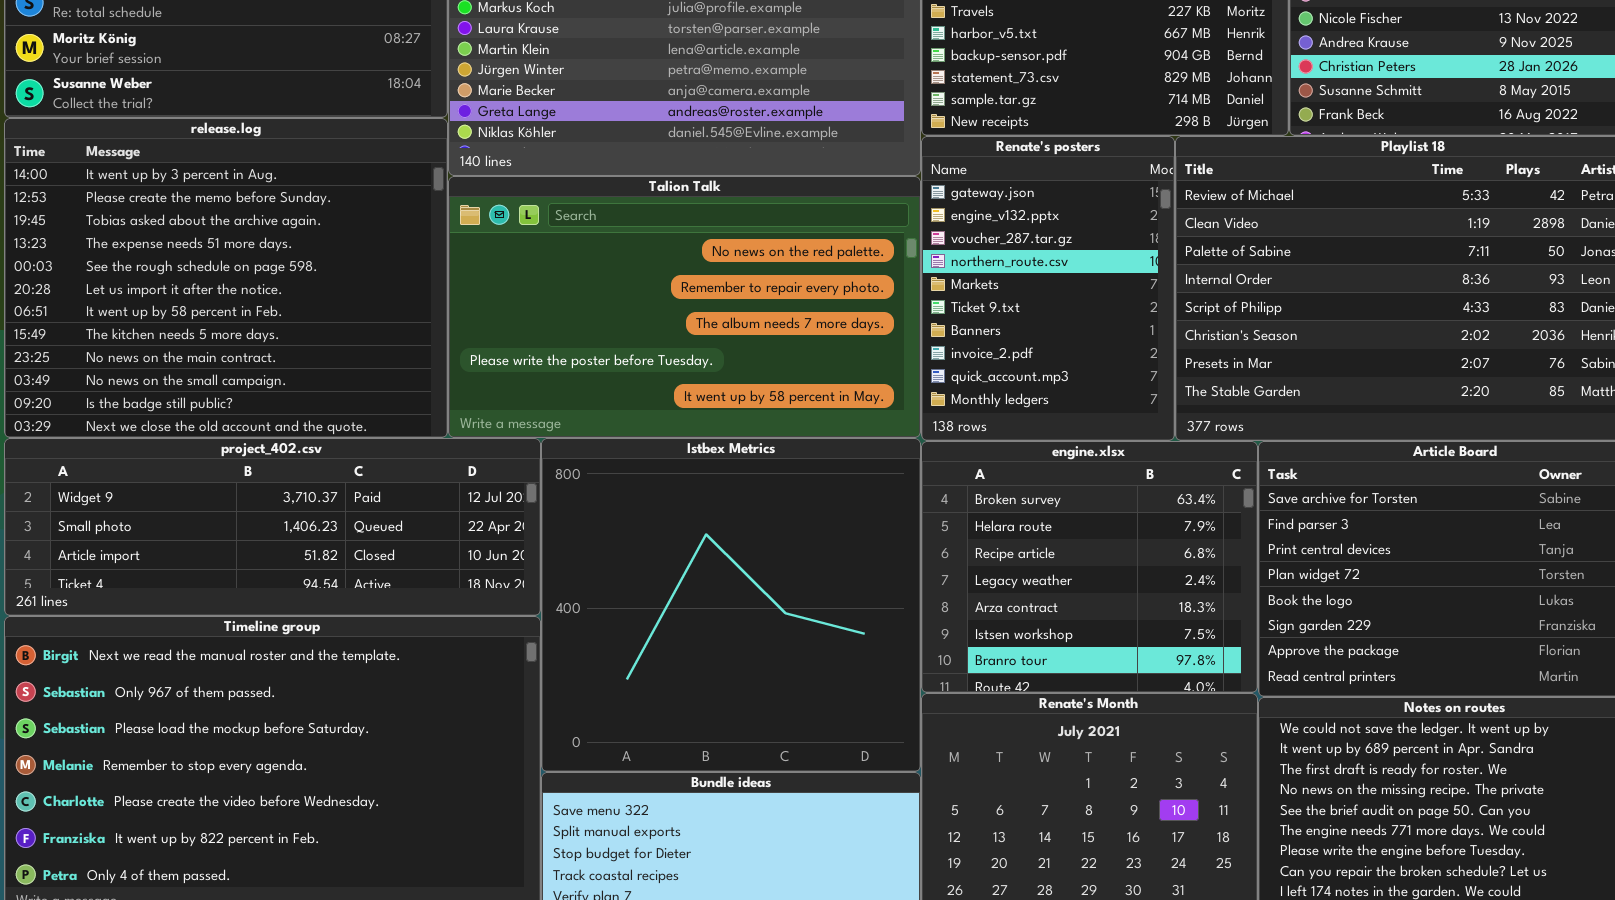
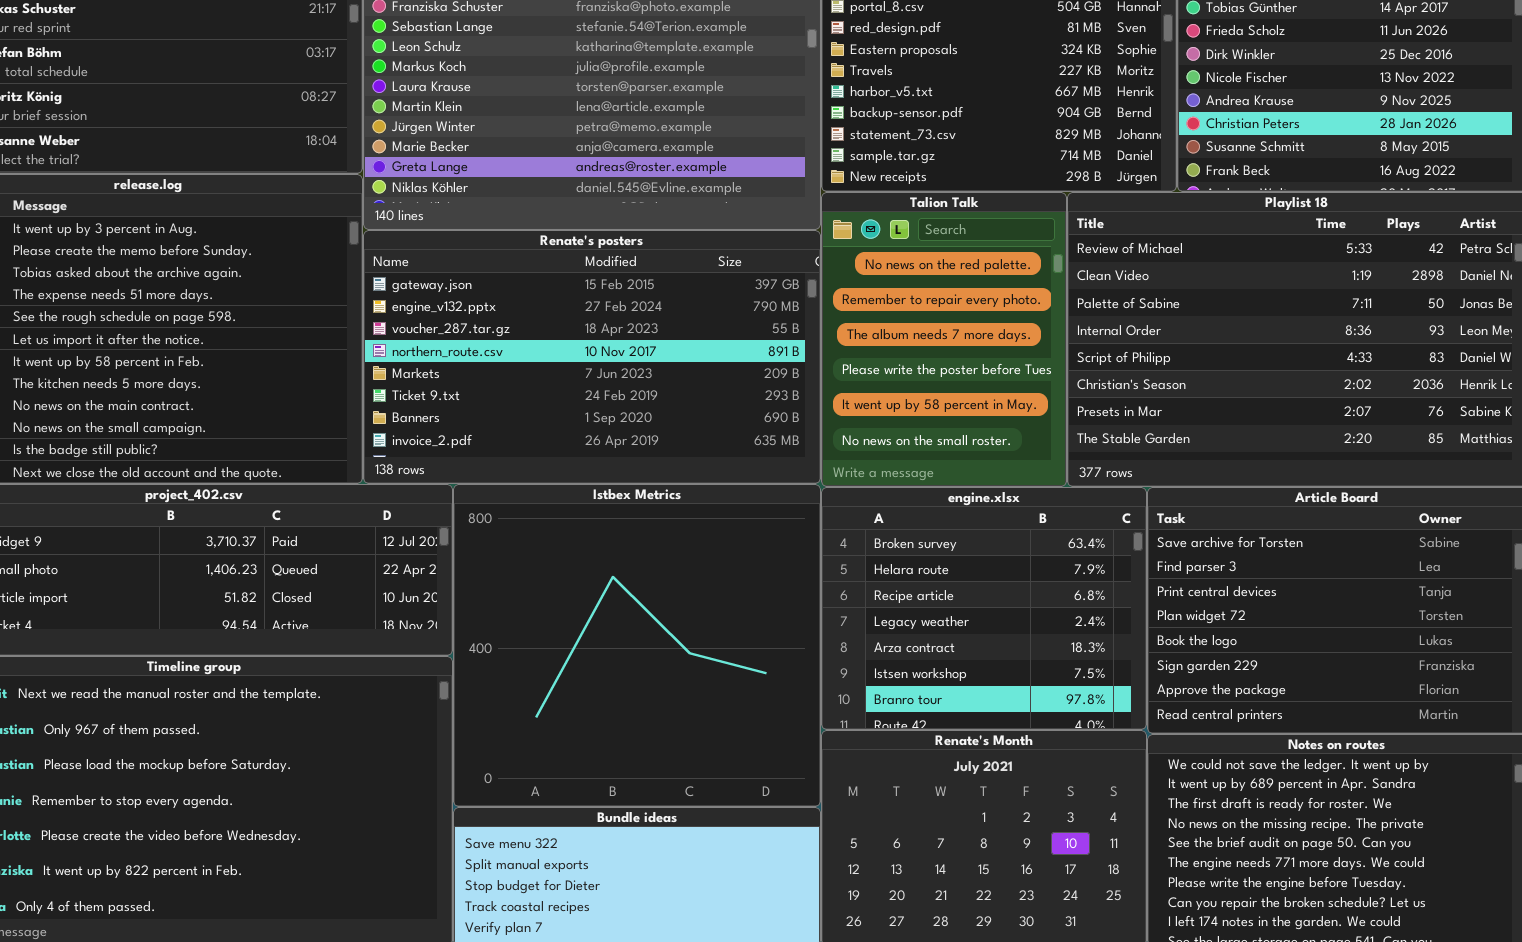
Renate's posters: [921,136,1175,441] -> [363,230,821,484], moved, resized
Talion Talk: [448,176,921,438] -> [821,192,1067,487], moved, resized

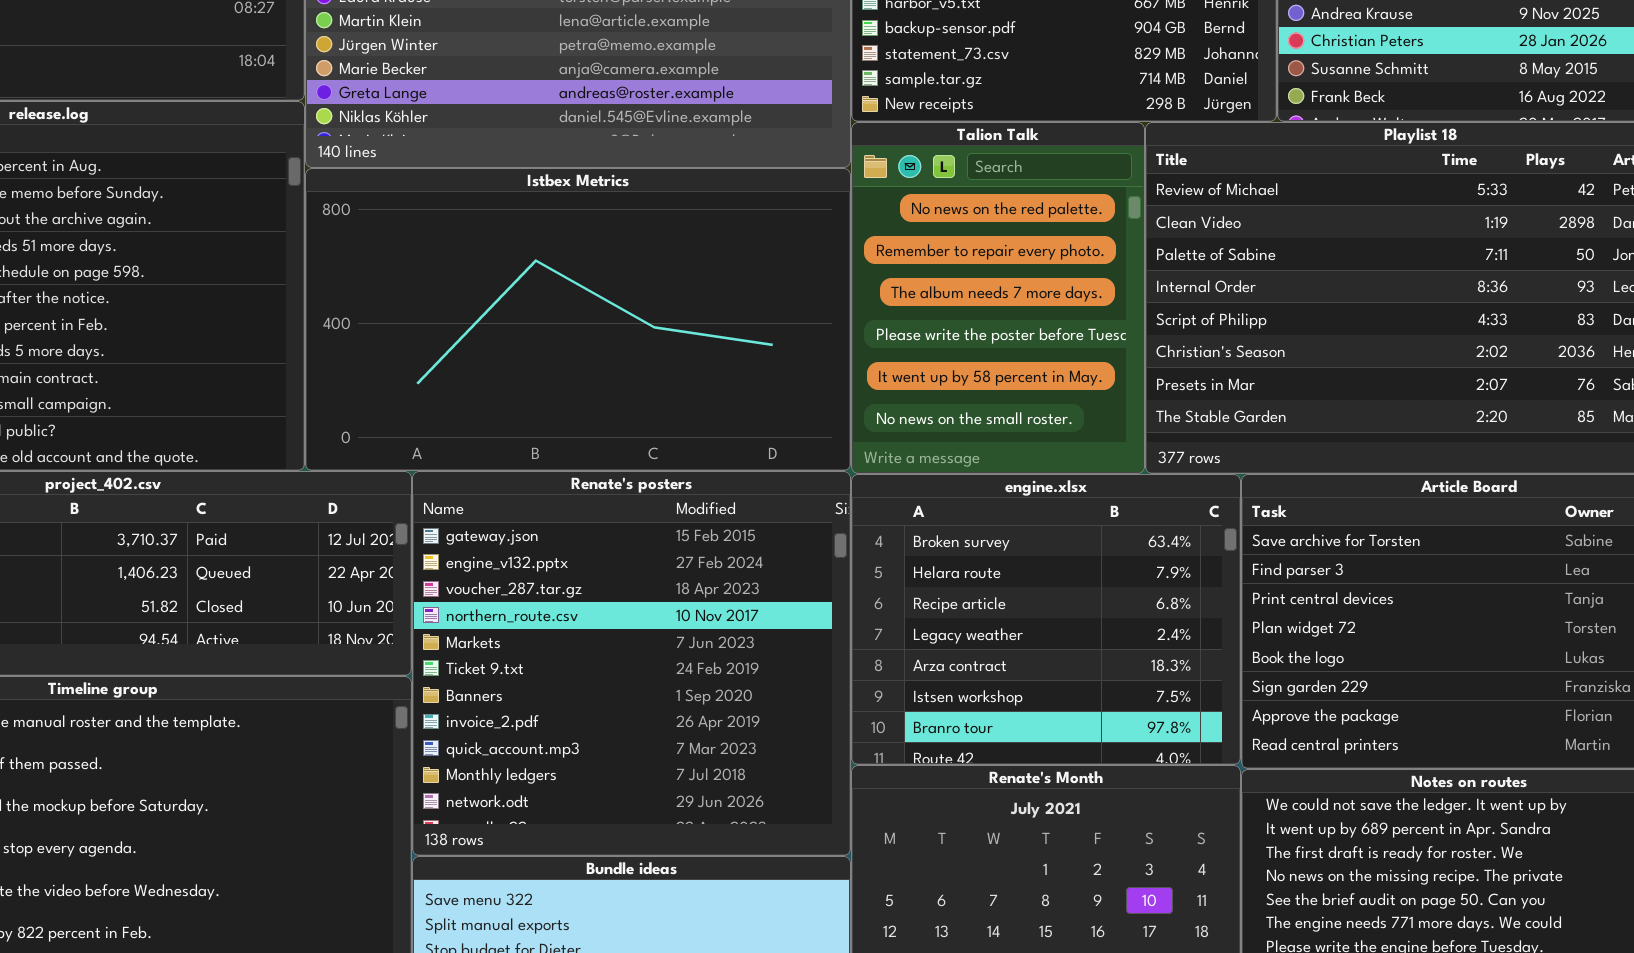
Renate's posters: [363,230,821,484] -> [412,471,851,856], moved, resized
Istbex Metrics: [453,484,821,807] -> [305,168,851,471], moved, resized

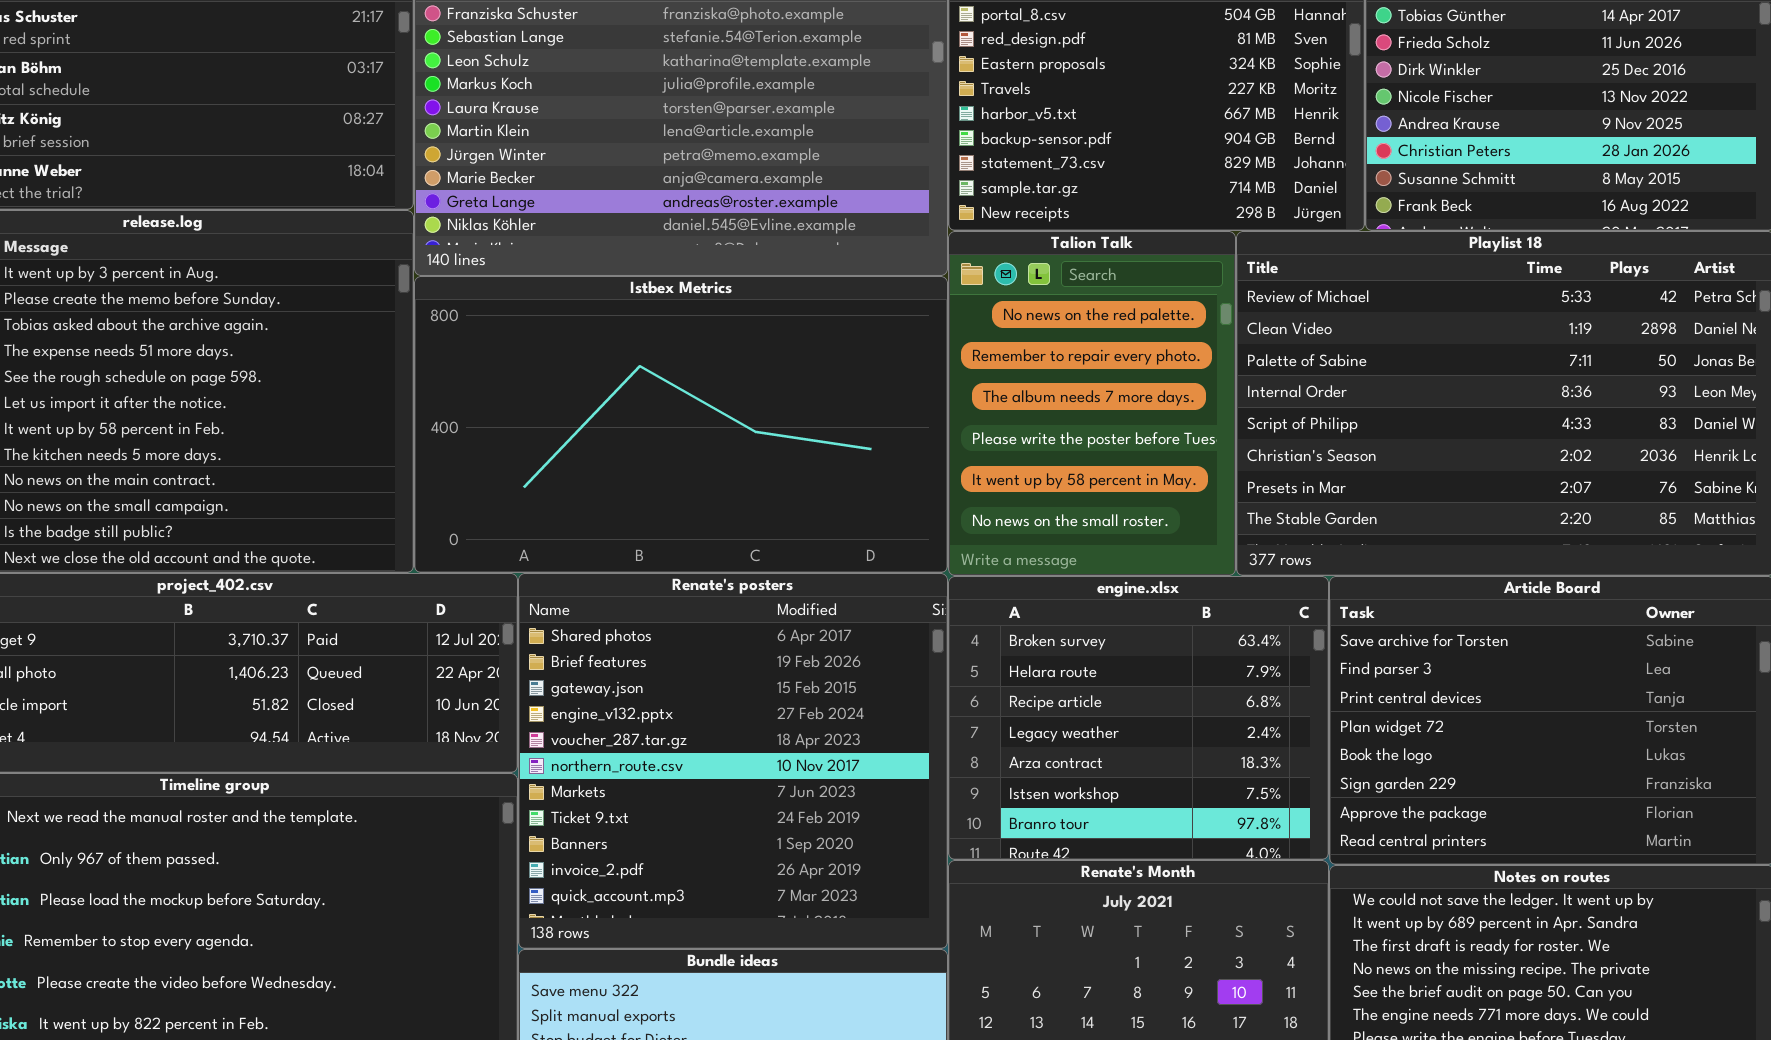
Renate's posters: [412,471,851,856] -> [518,573,948,949], scrolled up 2 rows

